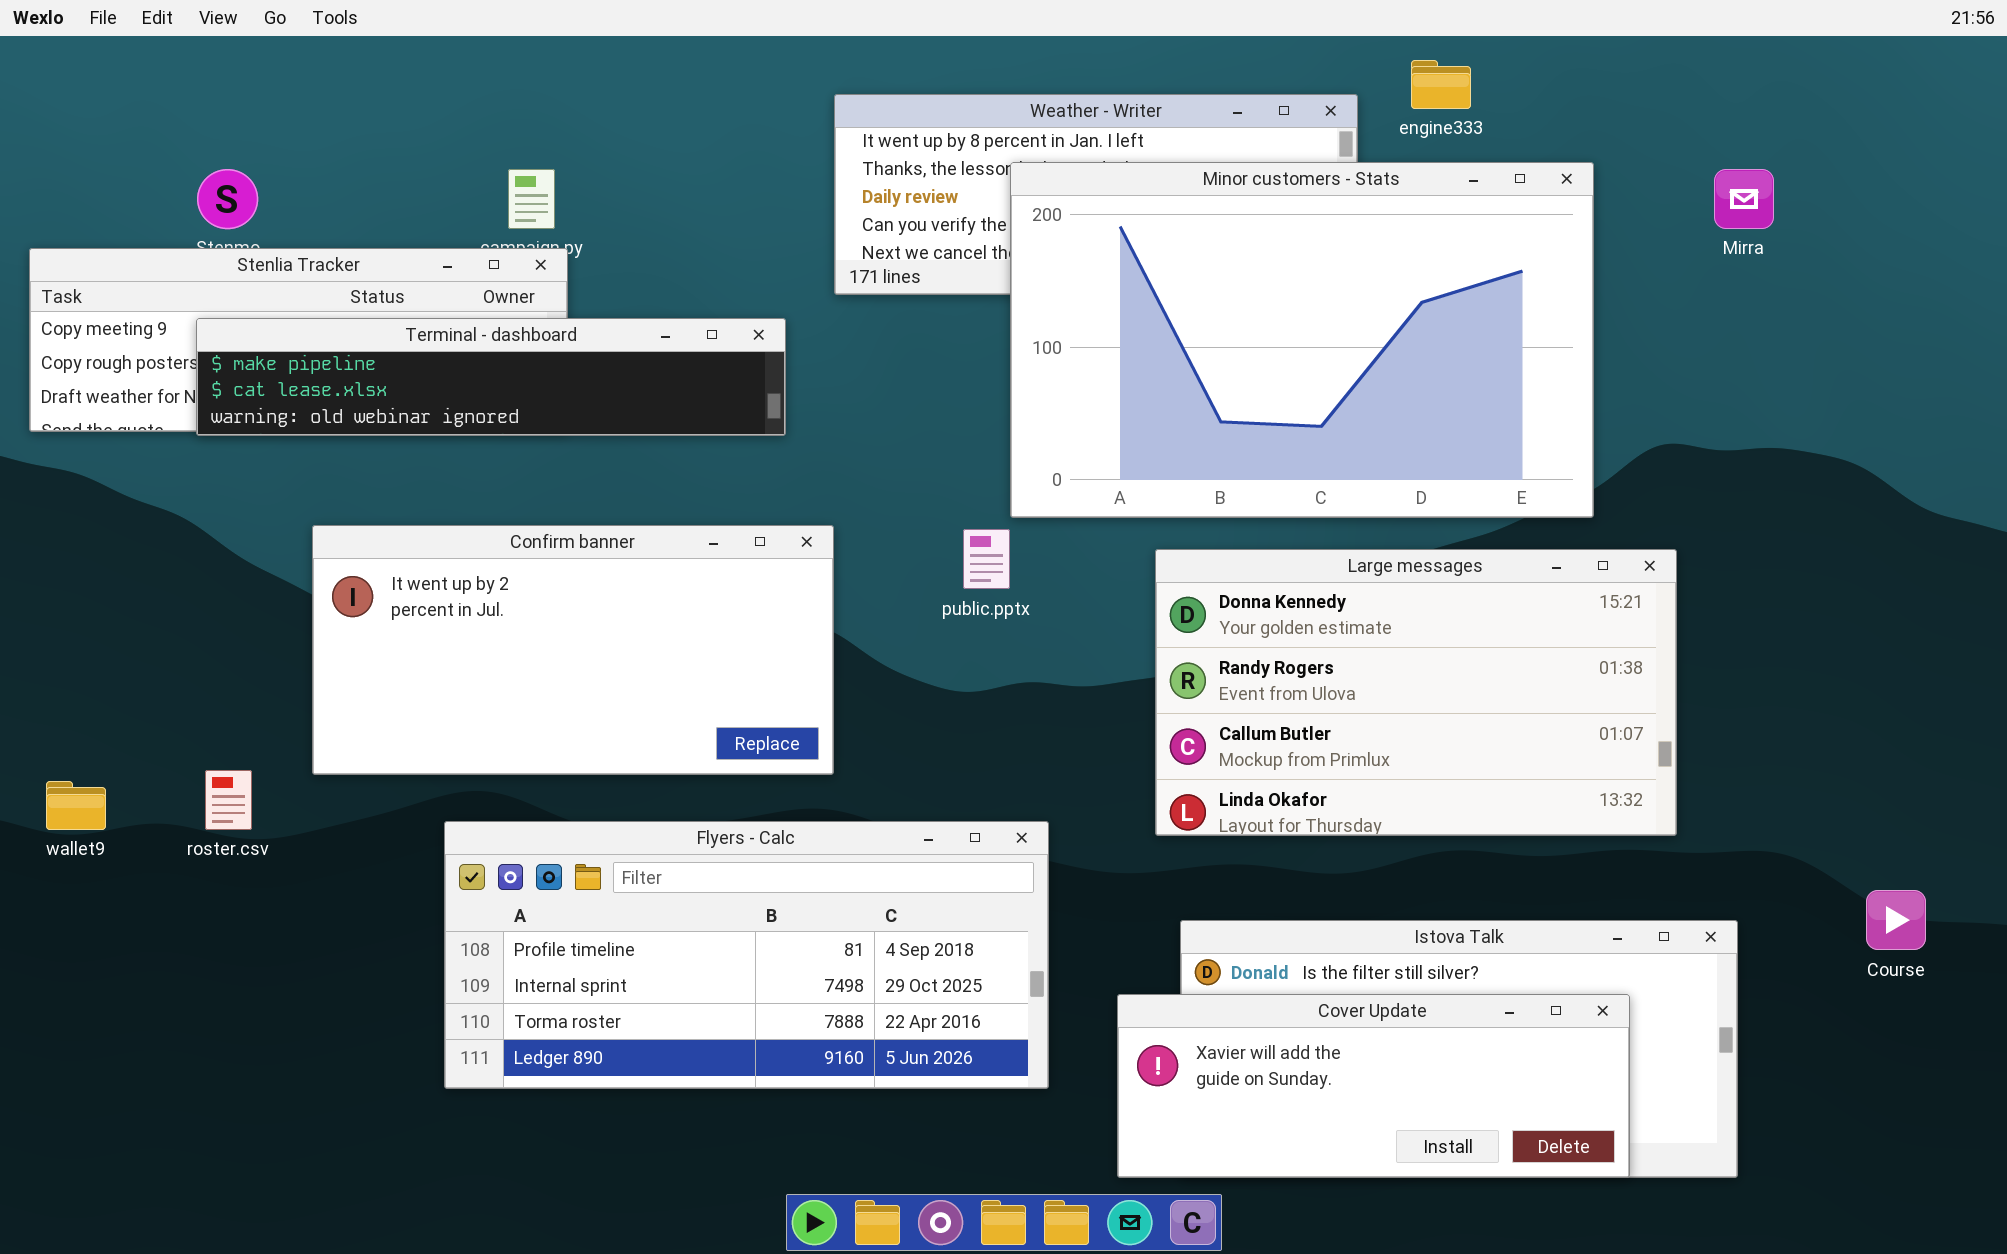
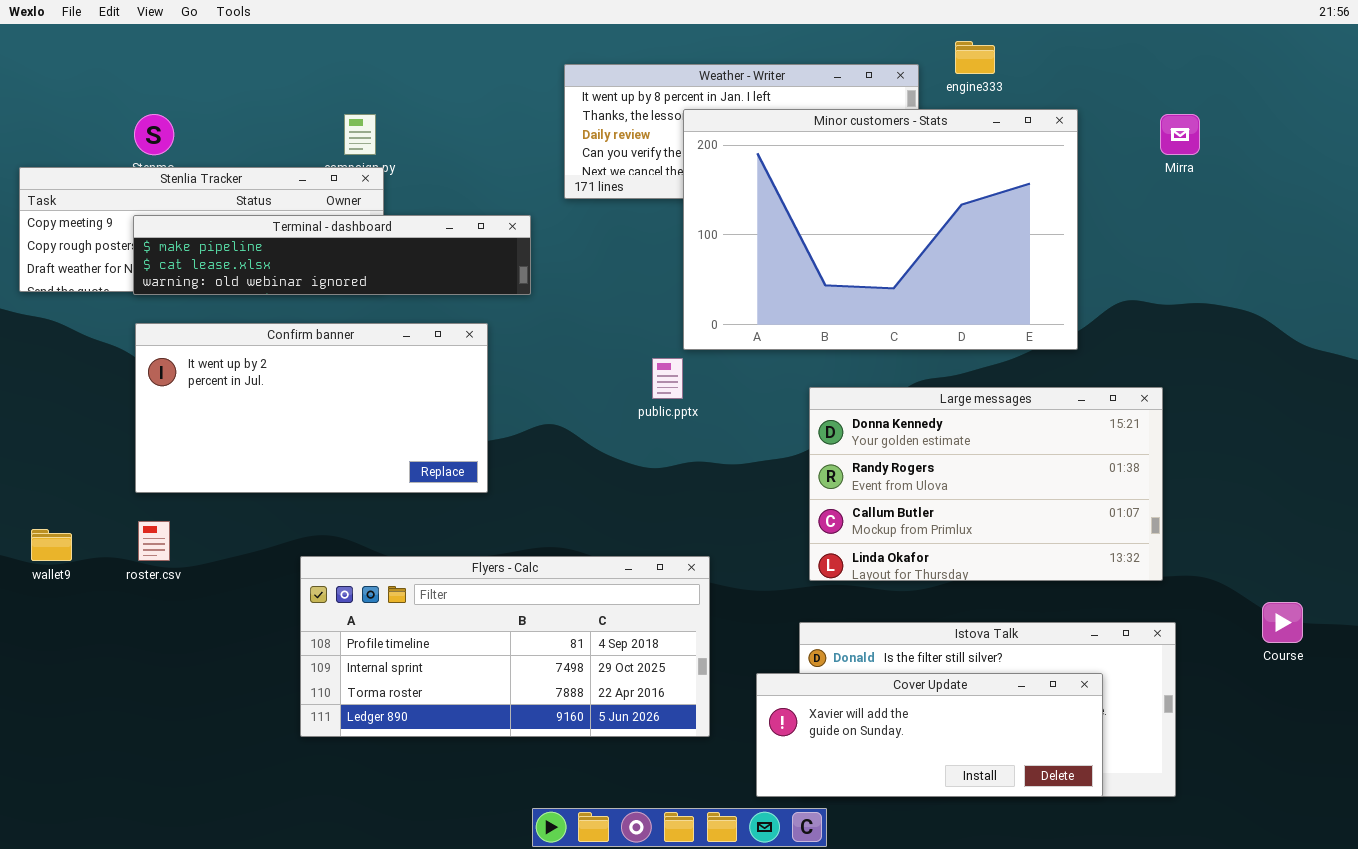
Confirm banner: [312,525,834,775] -> [135,323,488,493], moved
Large messages: [1155,549,1677,836] -> [809,387,1163,581], moved

